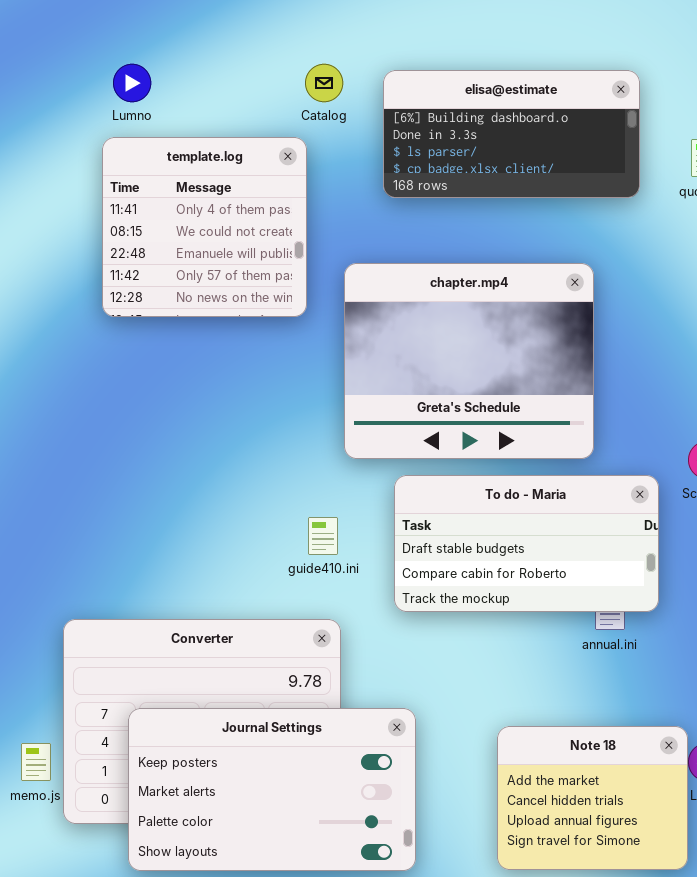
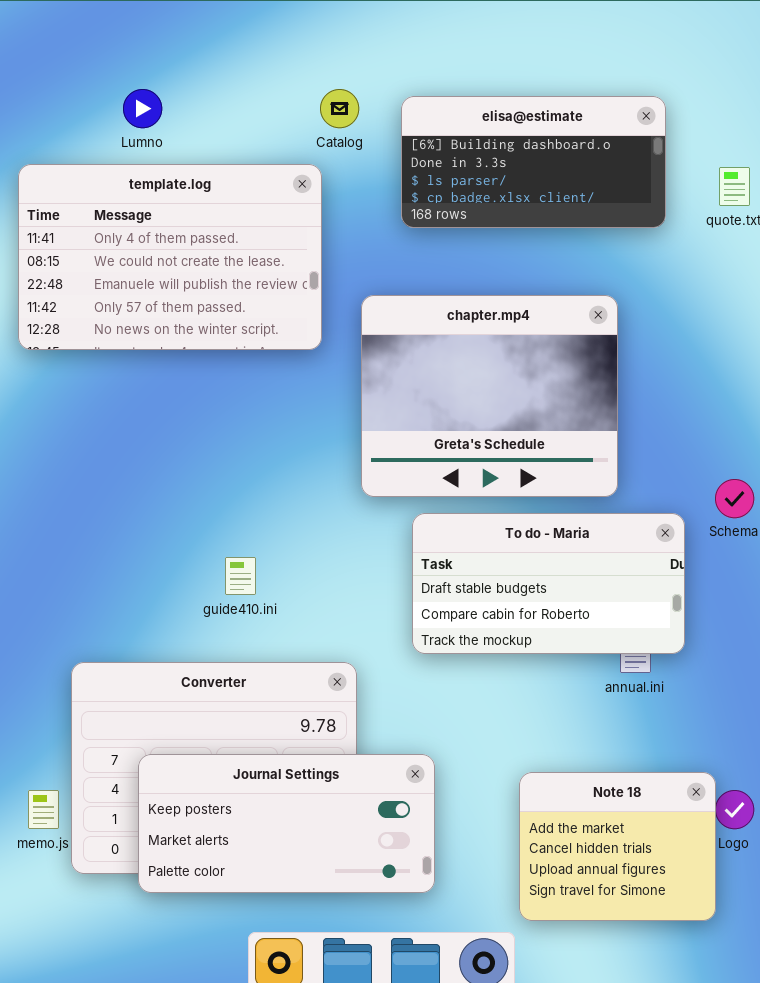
template.log: [102,137,307,317] -> [18,164,322,350], resized
guide410.ini: [308,517,338,555] -> [225,557,256,595], moved
Journal Settings: [128,708,416,871] -> [138,754,435,893], resized

